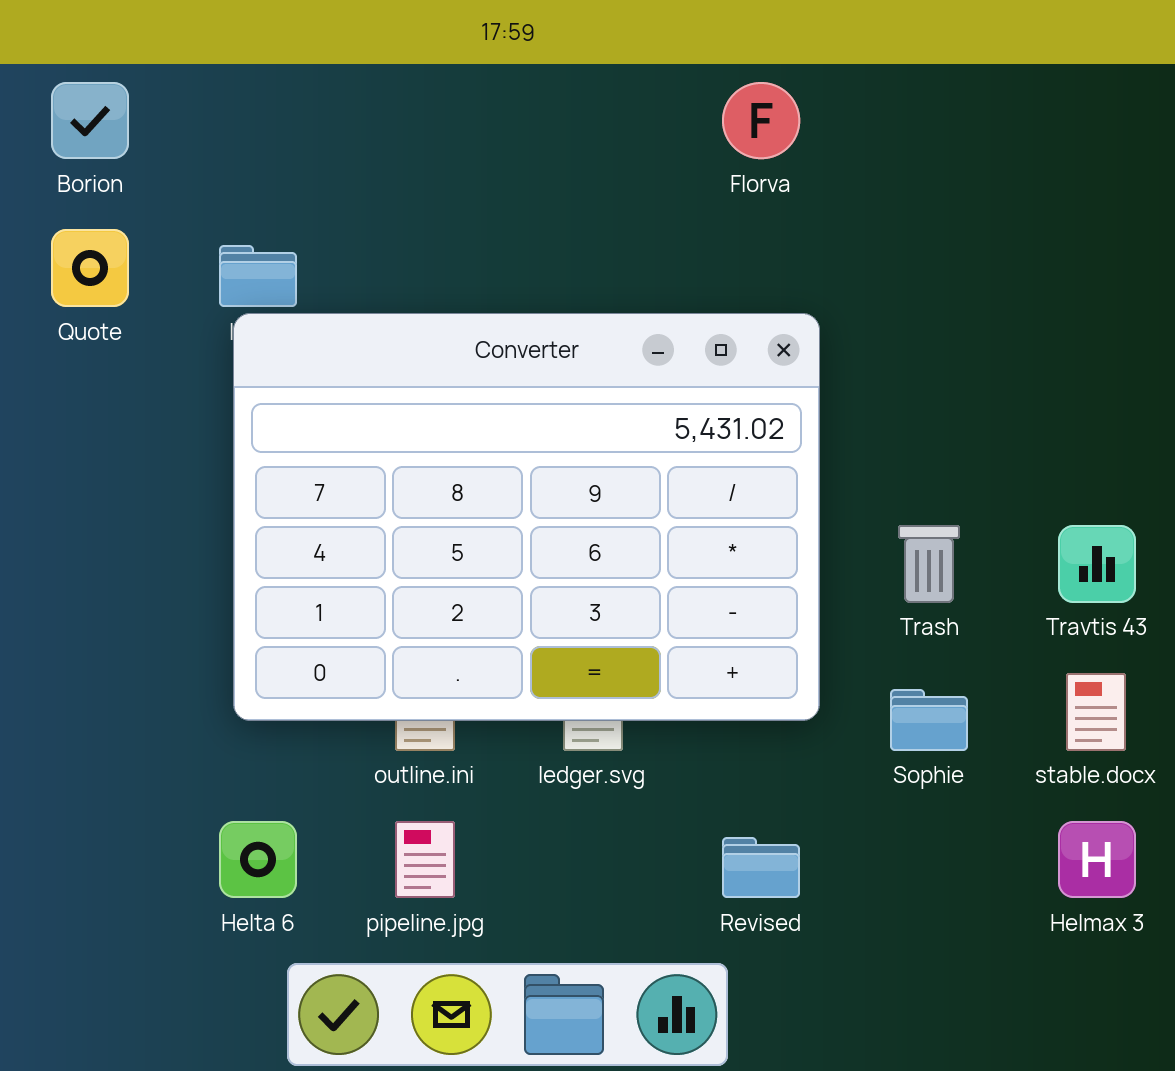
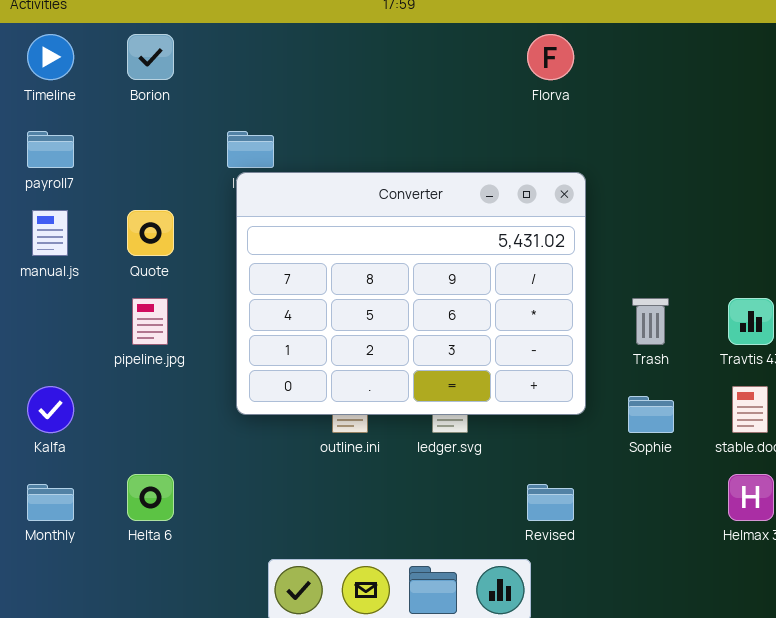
Quote: [51,229,129,307] -> [127,210,174,256], moved
Helta 6: [219,821,297,898] -> [127,474,174,521], moved
pipeline.jpg: [395,821,455,898] -> [132,298,168,345], moved

